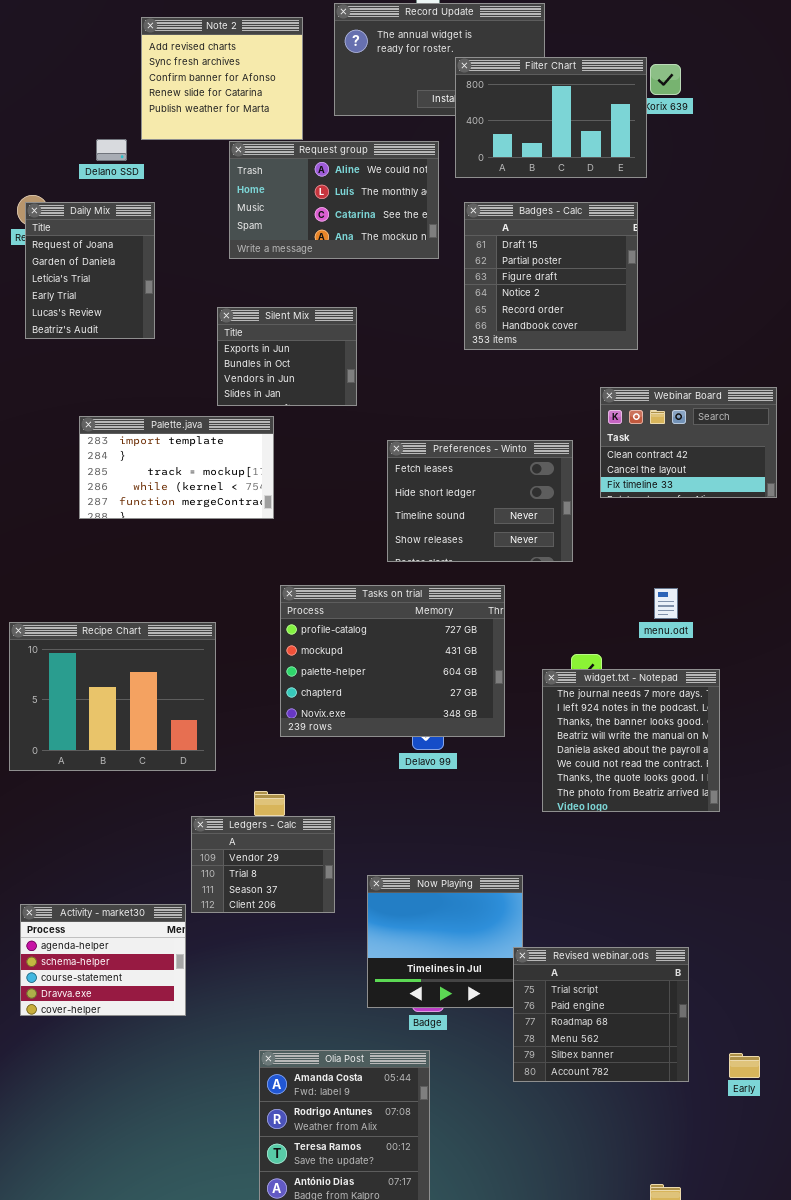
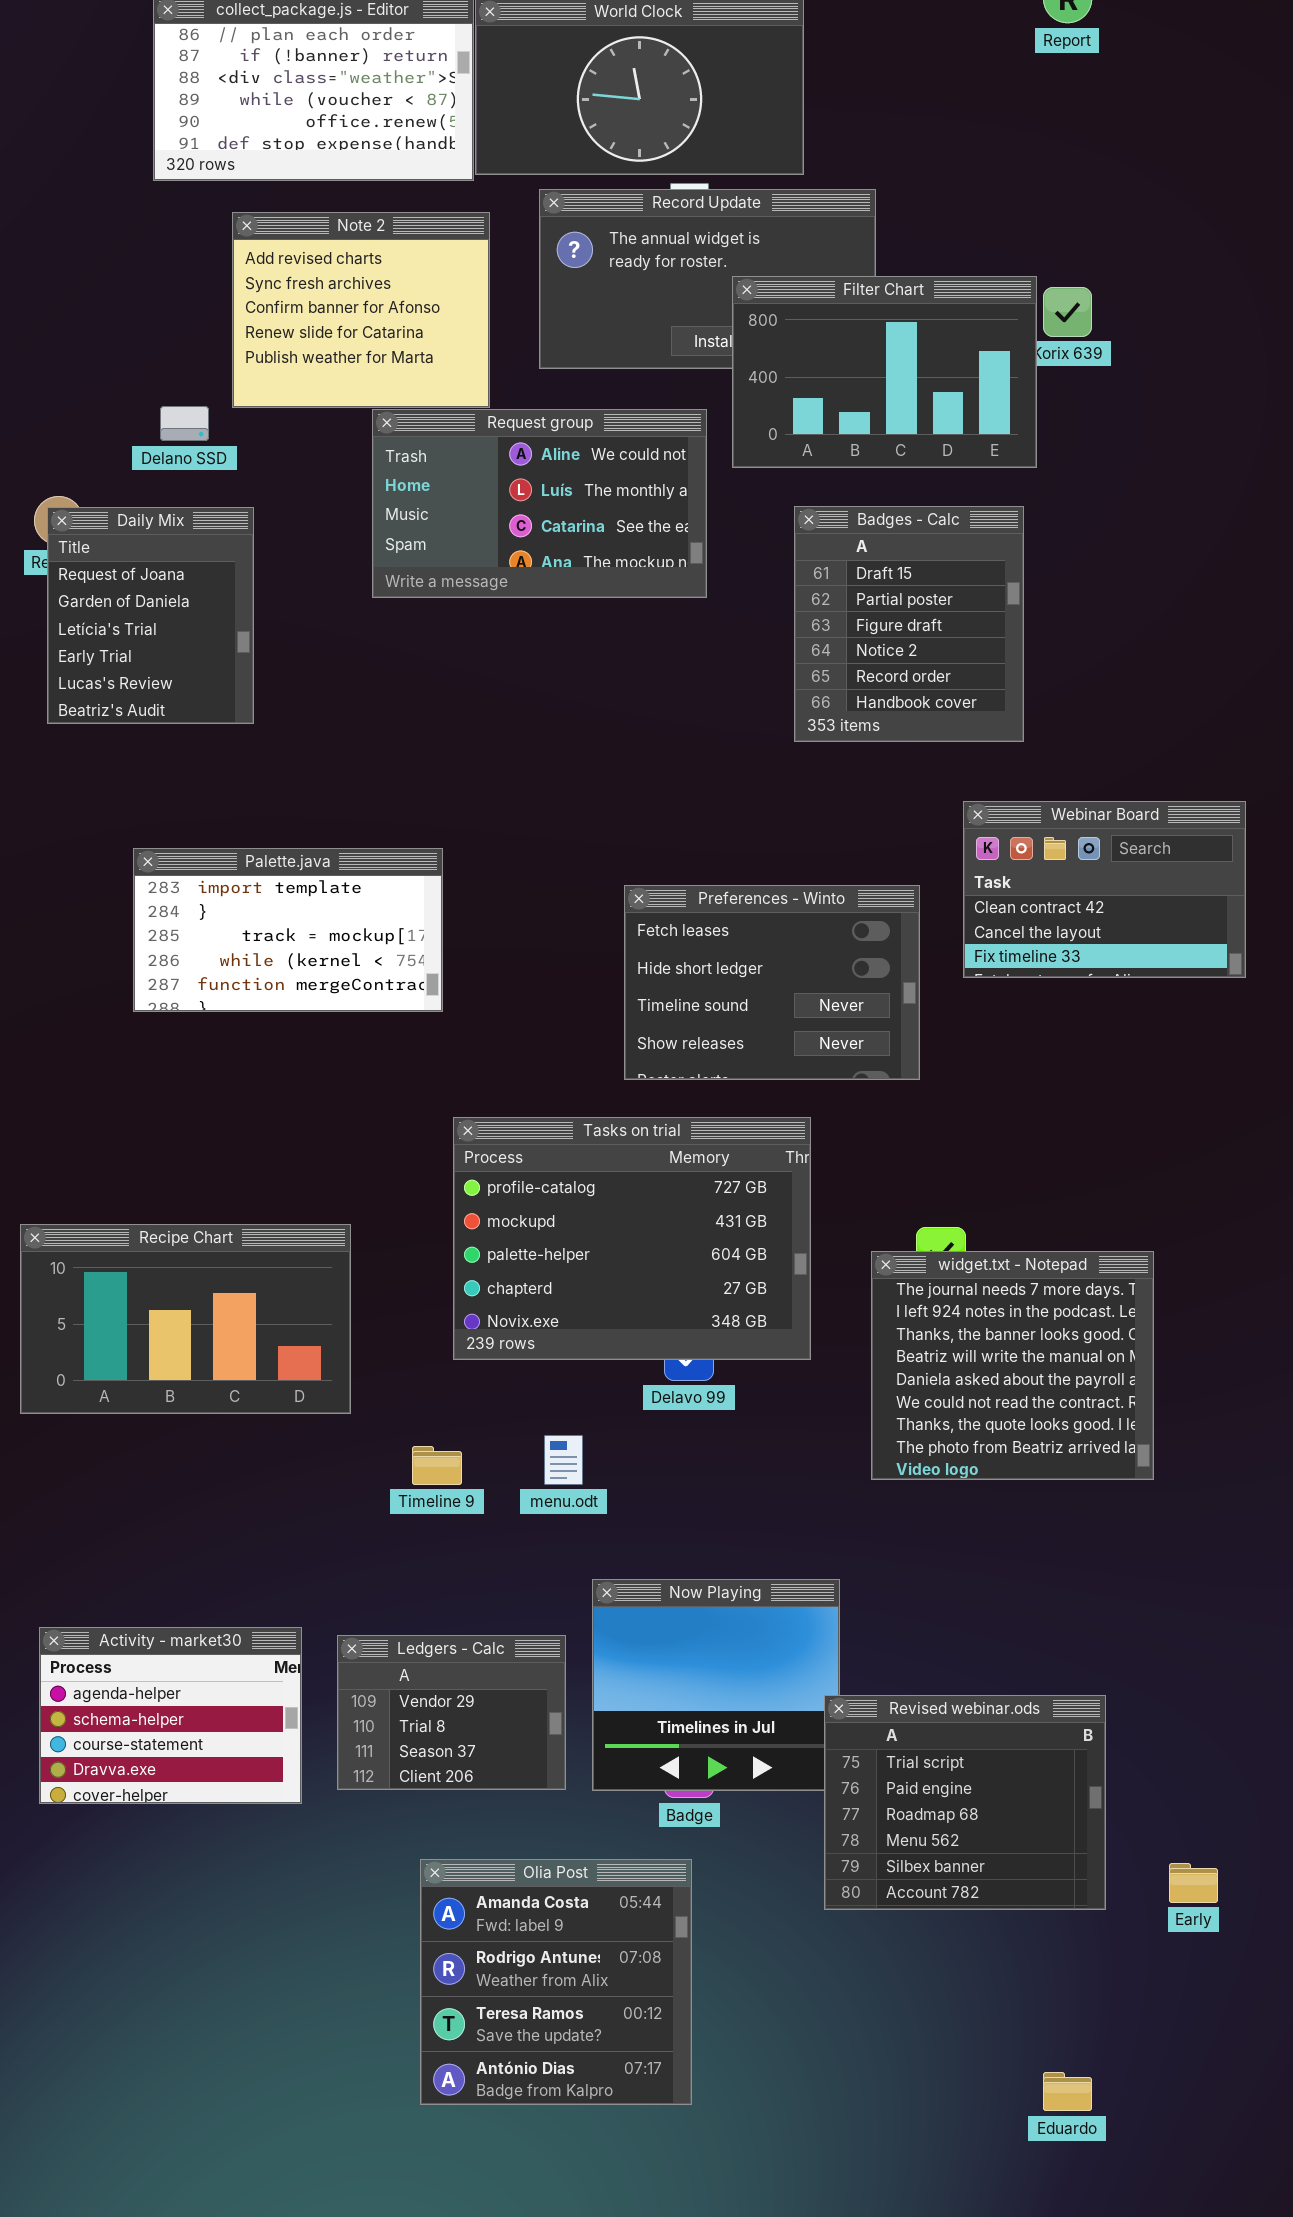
Badges - Calc: [464,202,638,350] -> [794,506,1024,742], resized
Silent Mix: [217,307,357,406] -> none, closed
menu.odt: [654,588,678,619] -> [544,1435,583,1485], moved
Recipe Chart: [9,622,216,771] -> [20,1224,351,1414], resized
Ledgers - Calc: [191,816,335,913] -> [337,1635,566,1790], moved

